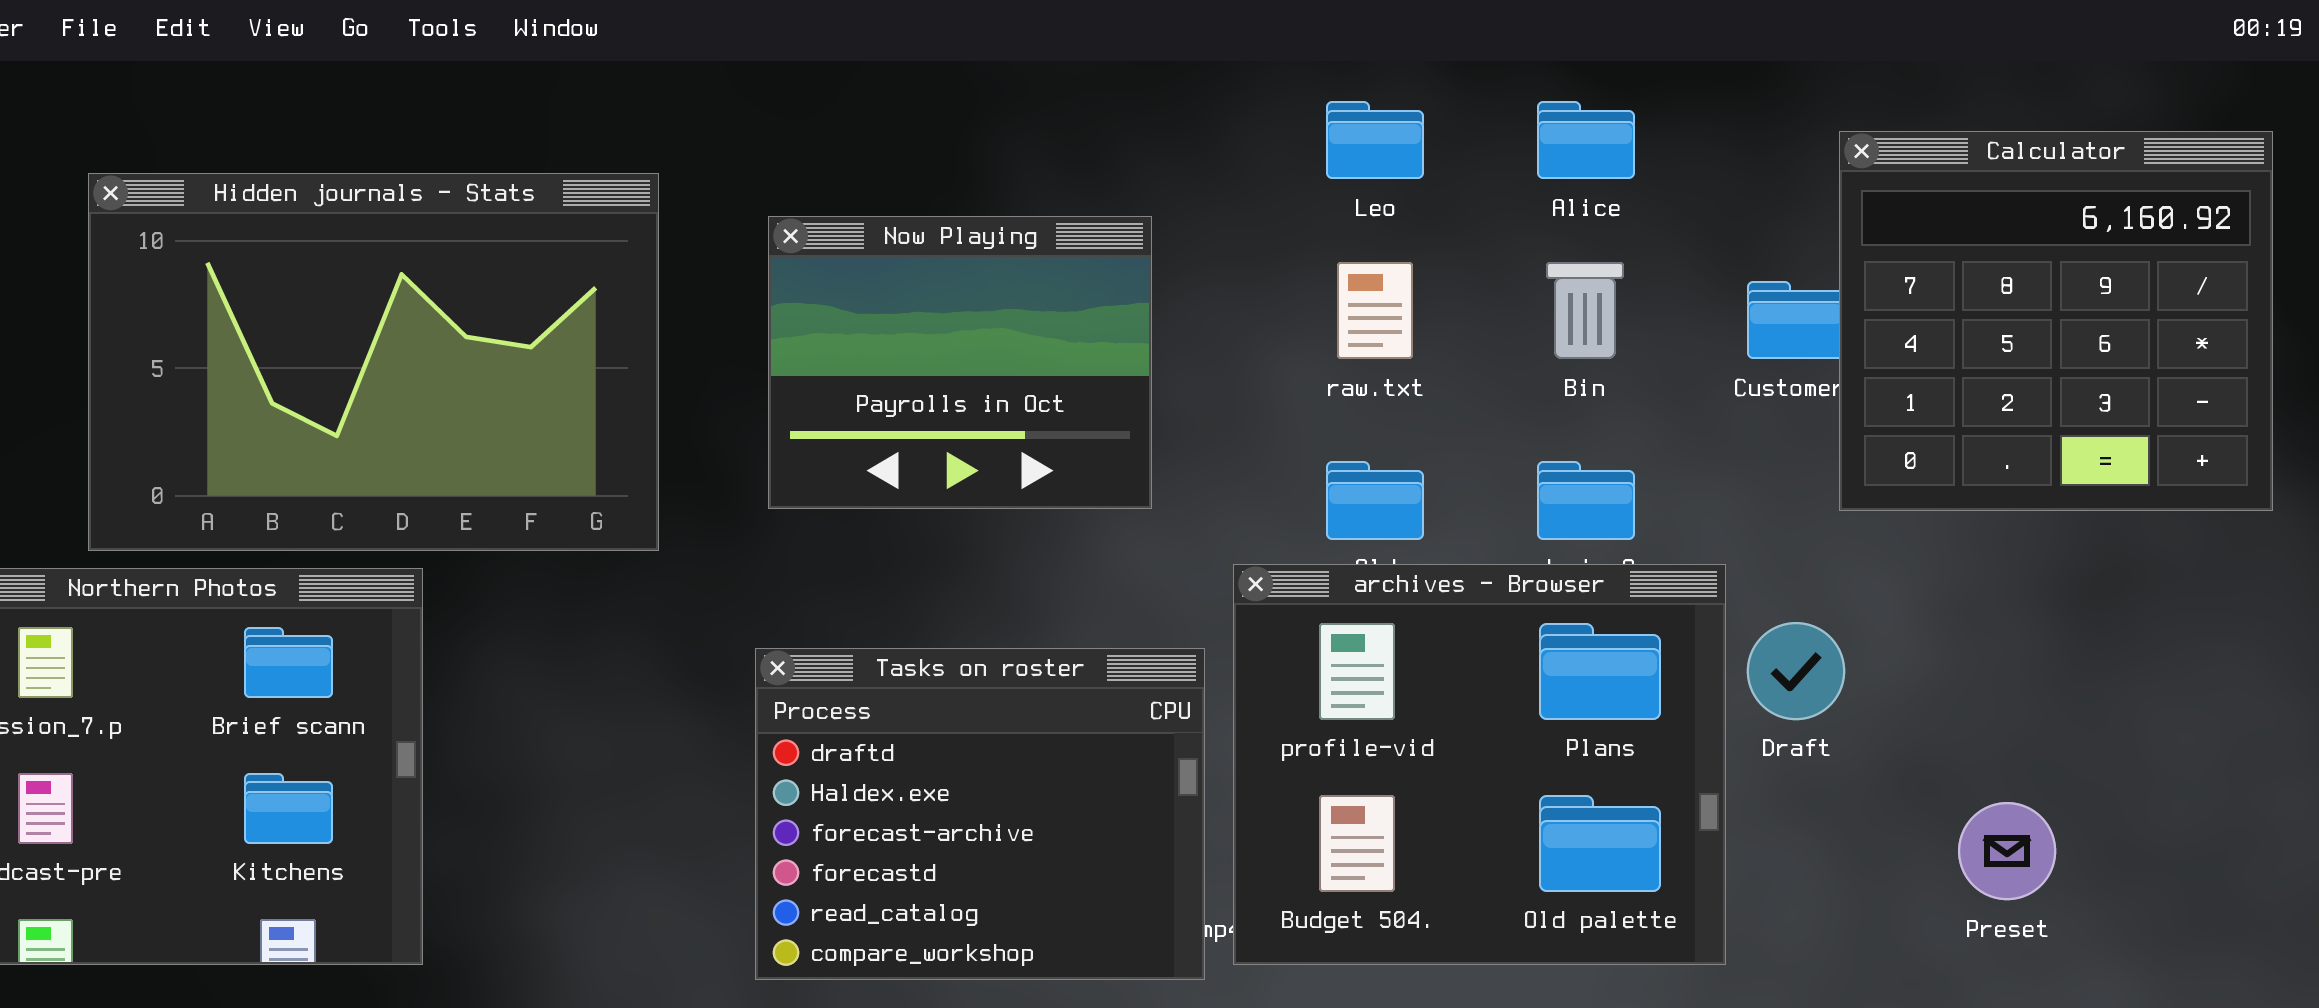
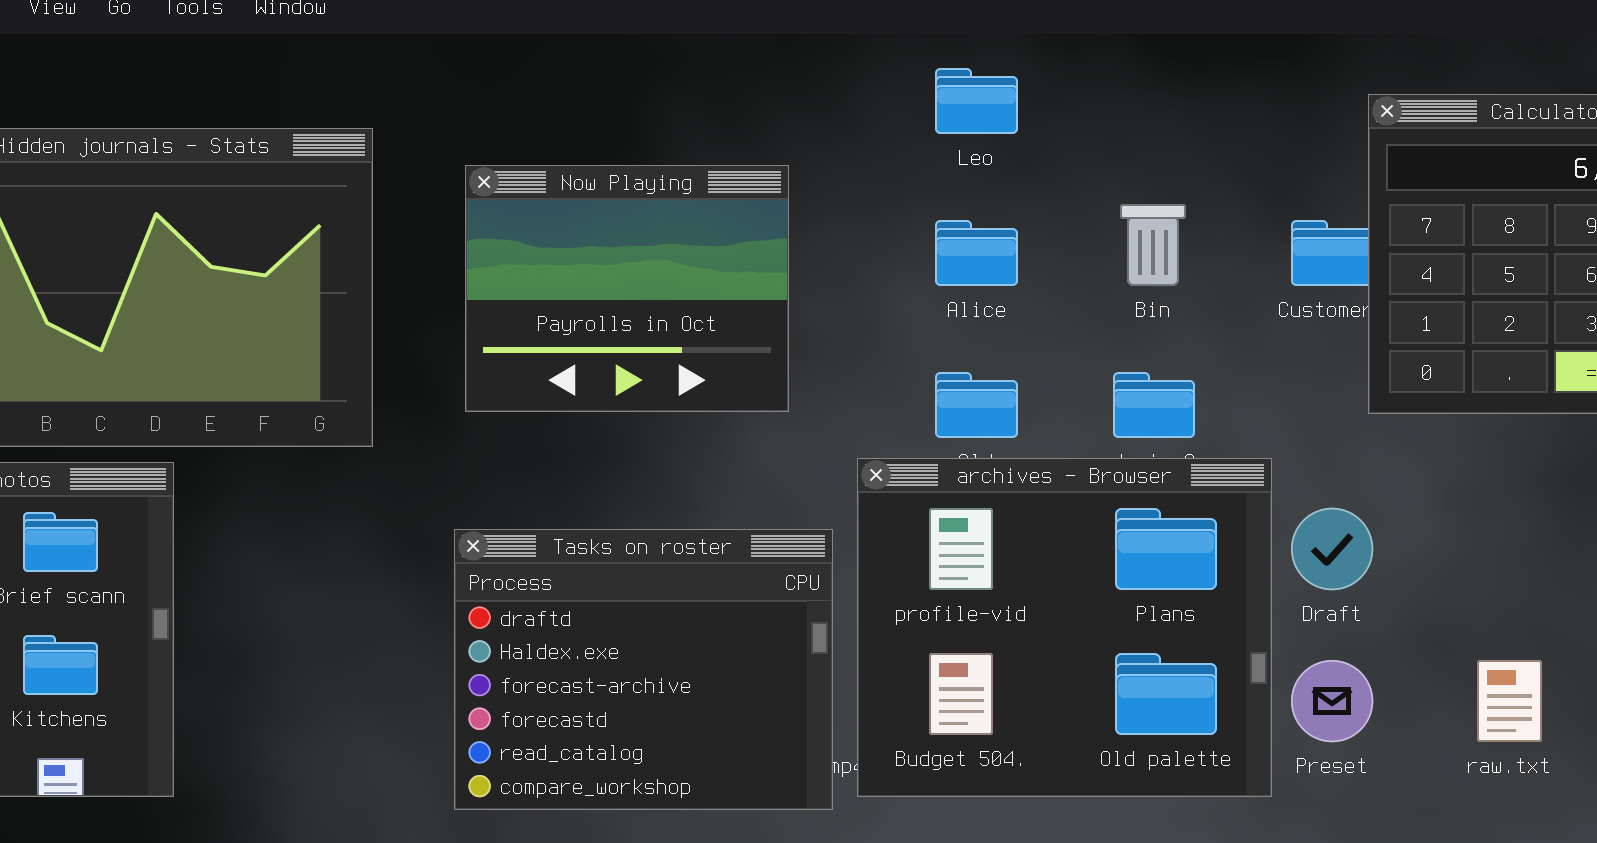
Alice: [1537,101,1635,179] -> [935,220,1018,286], moved
raw.txt: [1337,262,1413,359] -> [1477,660,1542,742], moved
Preset: [1958,802,2056,900] -> [1291,660,1373,742], moved

